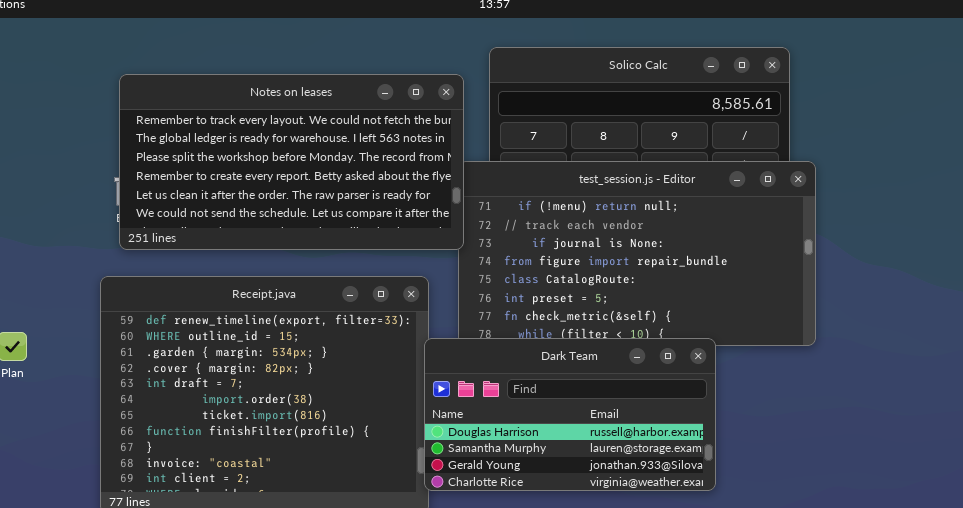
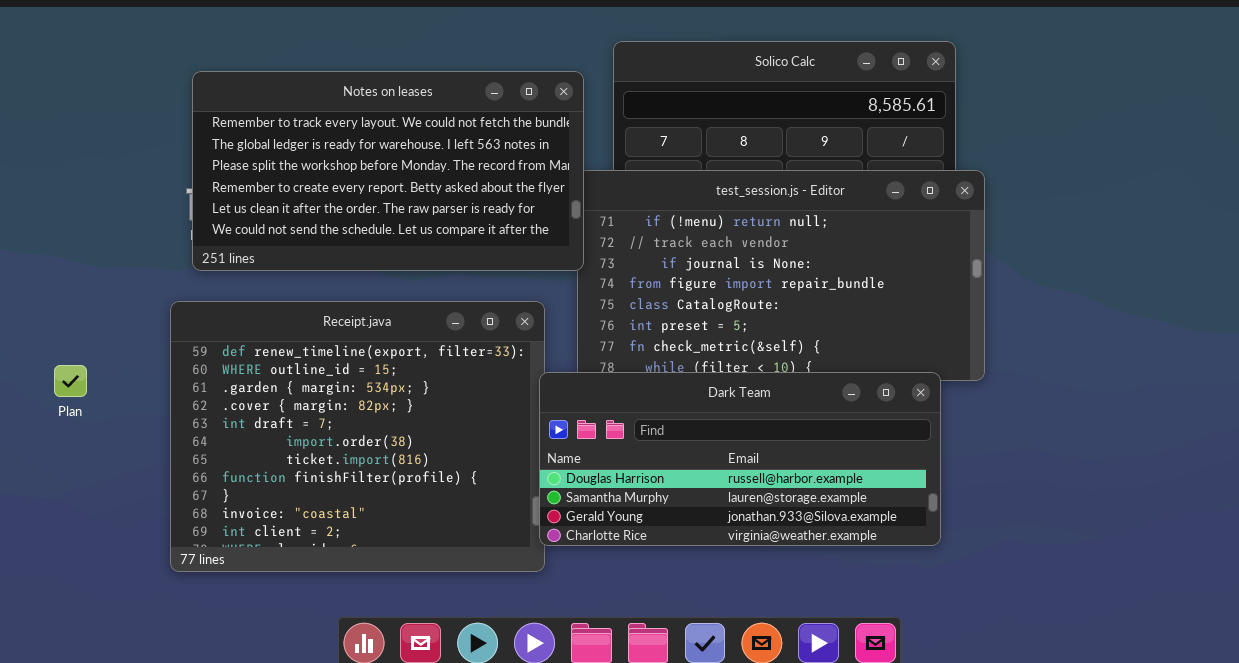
Dark Team: [424,338,716,491] -> [539,372,941,546], resized

